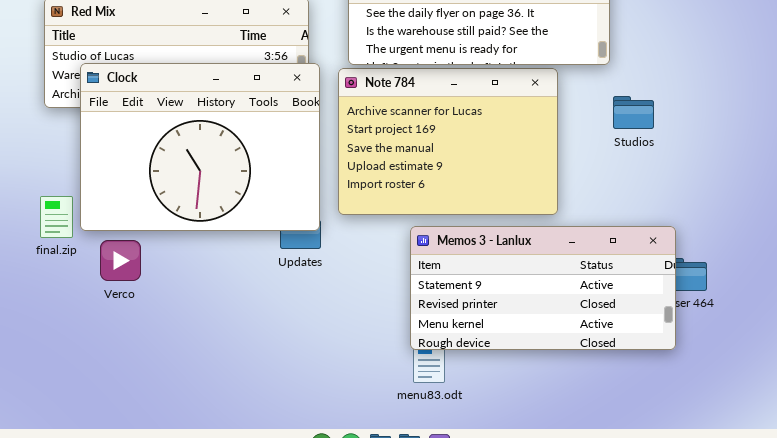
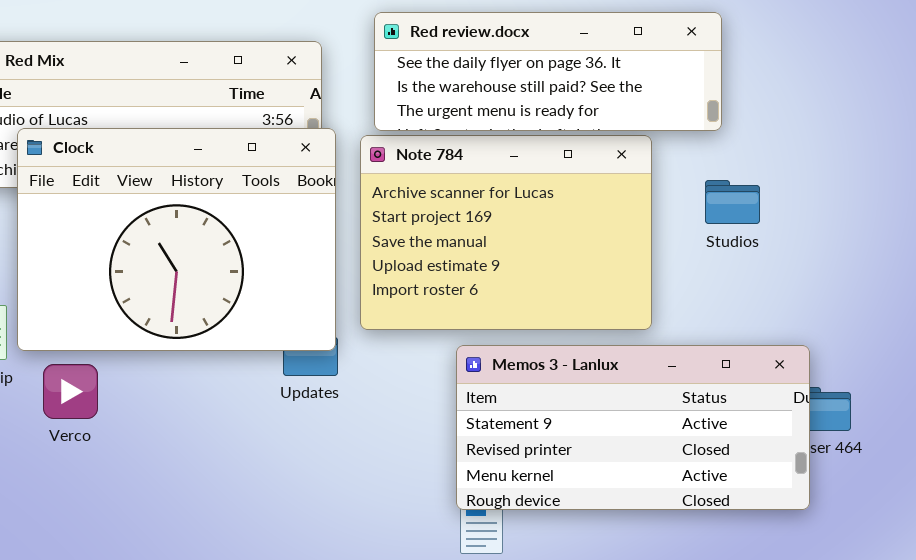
Studios: [613,96,654,129] -> [705,180,760,224], moved

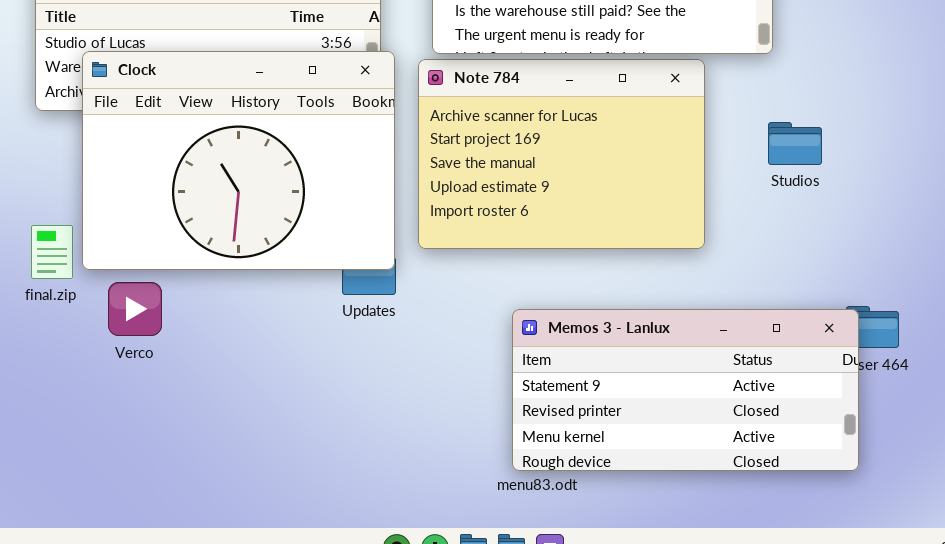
Studios: [705,180,760,224] -> [768,122,822,165], moved
Memos 3 - Lanlux: [456,345,810,510] -> [512,309,859,471], moved

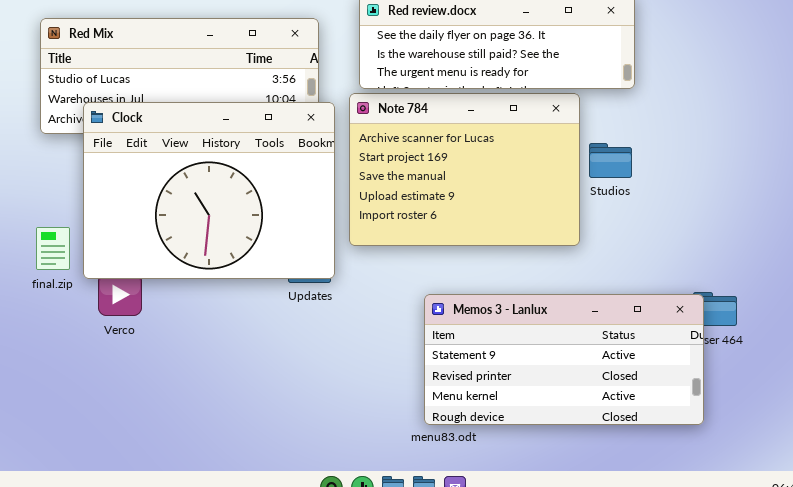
Clock: [82,51,395,270] -> [83,102,335,279], moved
Studios: [768,122,822,165] -> [589,143,632,178], moved

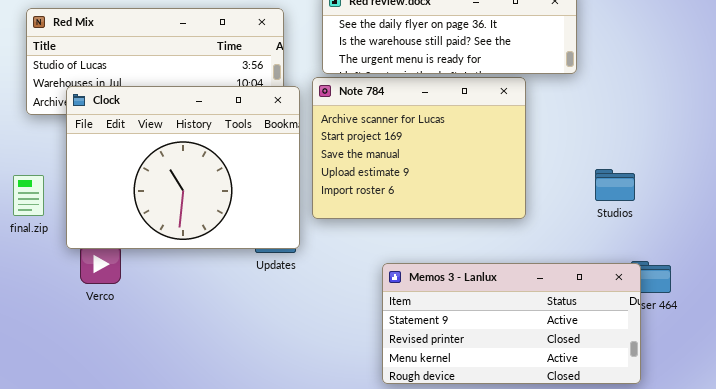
Studios: [589,143,632,178] -> [595,169,635,201], moved
final.zip: [36,227,70,270] -> [13,175,44,216], moved

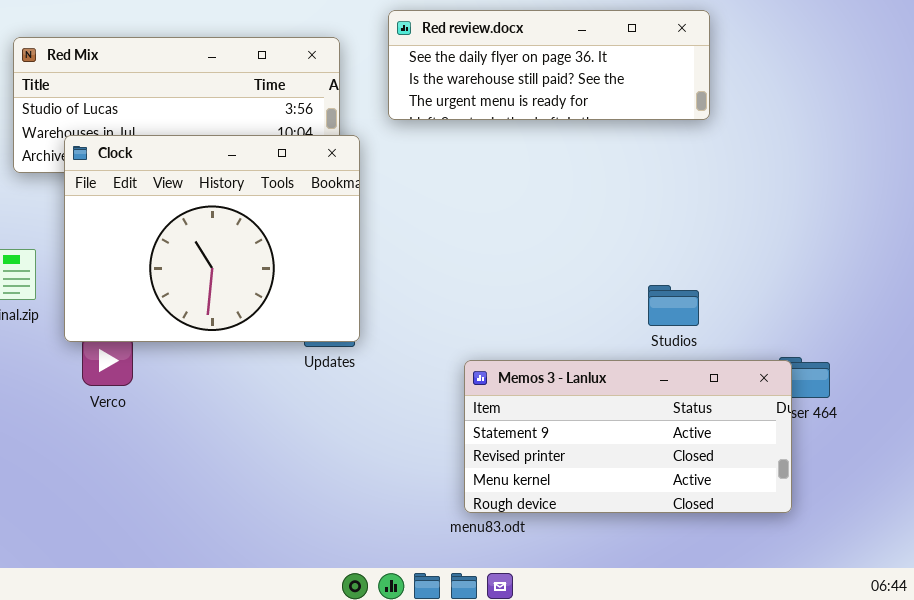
Note 784: [312,77,526,219] -> none, closed
Studios: [595,169,635,201] -> [648,285,699,326], moved

